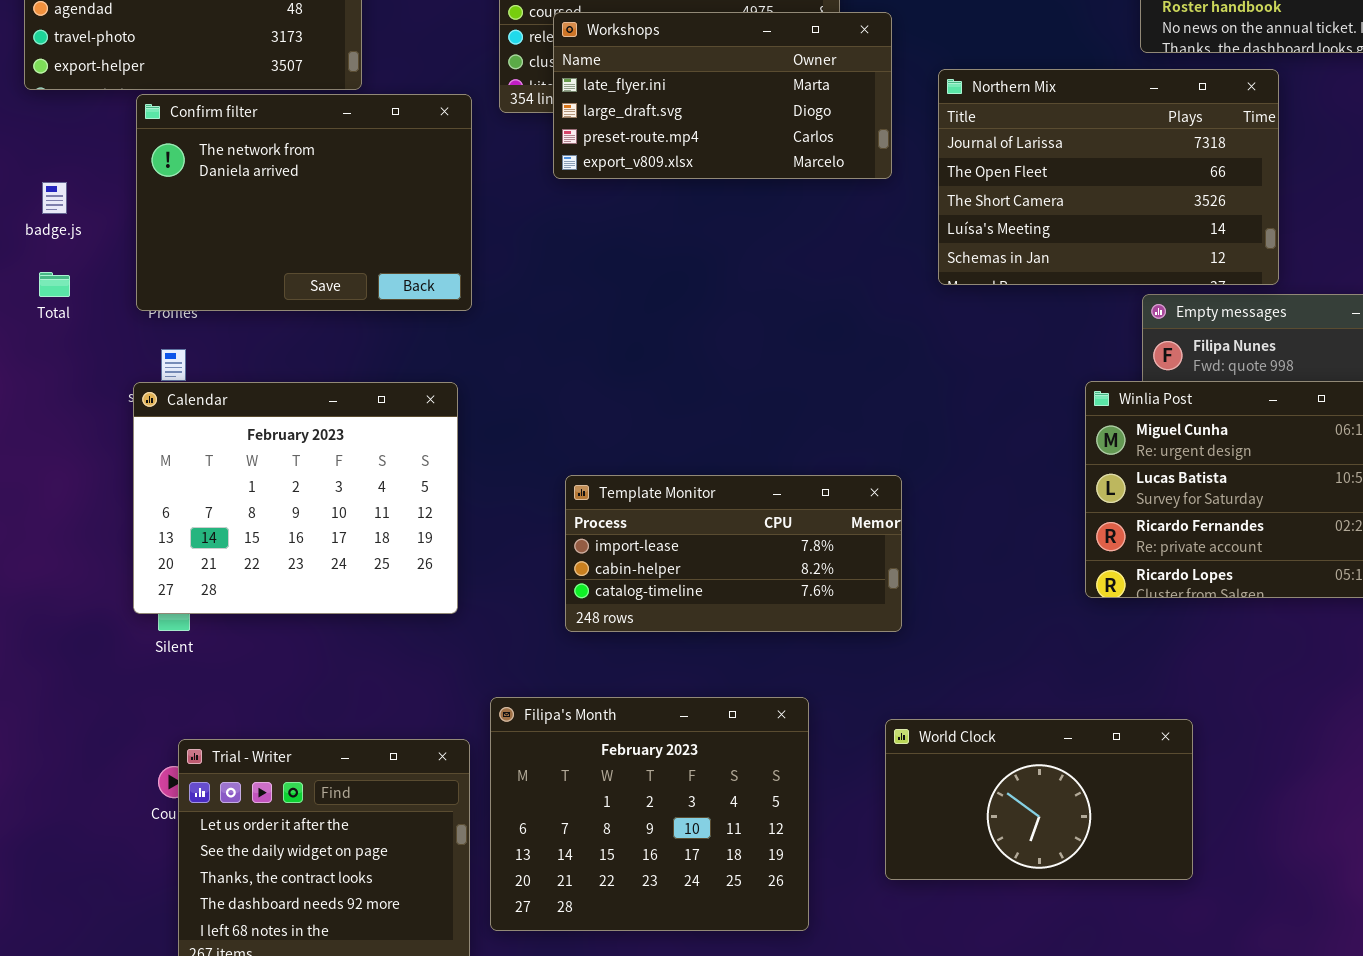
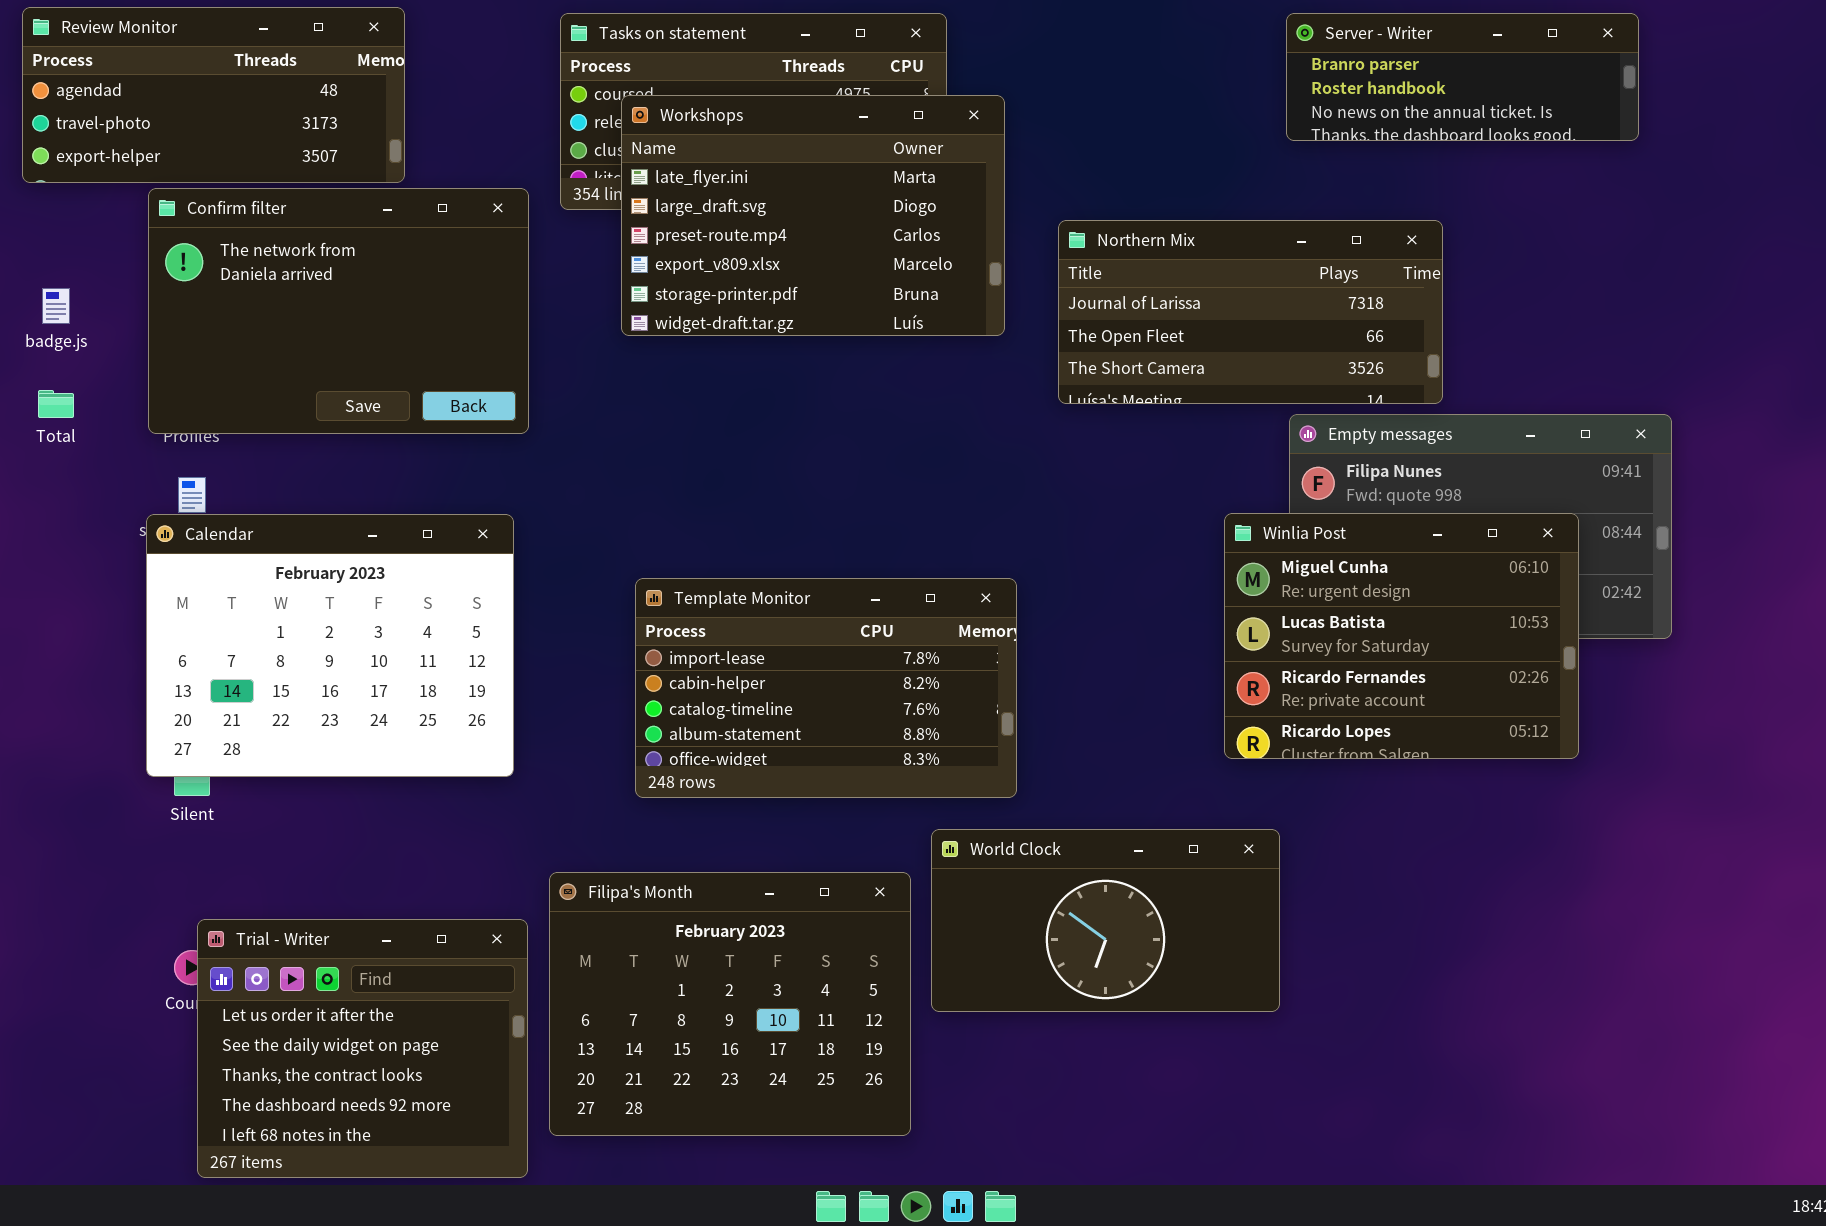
Workshops: [553,12,892,179] -> [621,95,1005,336], resized
Northern Mix: [938,69,1279,285] -> [1058,220,1443,404], resized
Template Monitor: [565,475,902,632] -> [635,578,1017,798], resized
World Clock: [885,719,1193,880] -> [931,829,1280,1012], moved

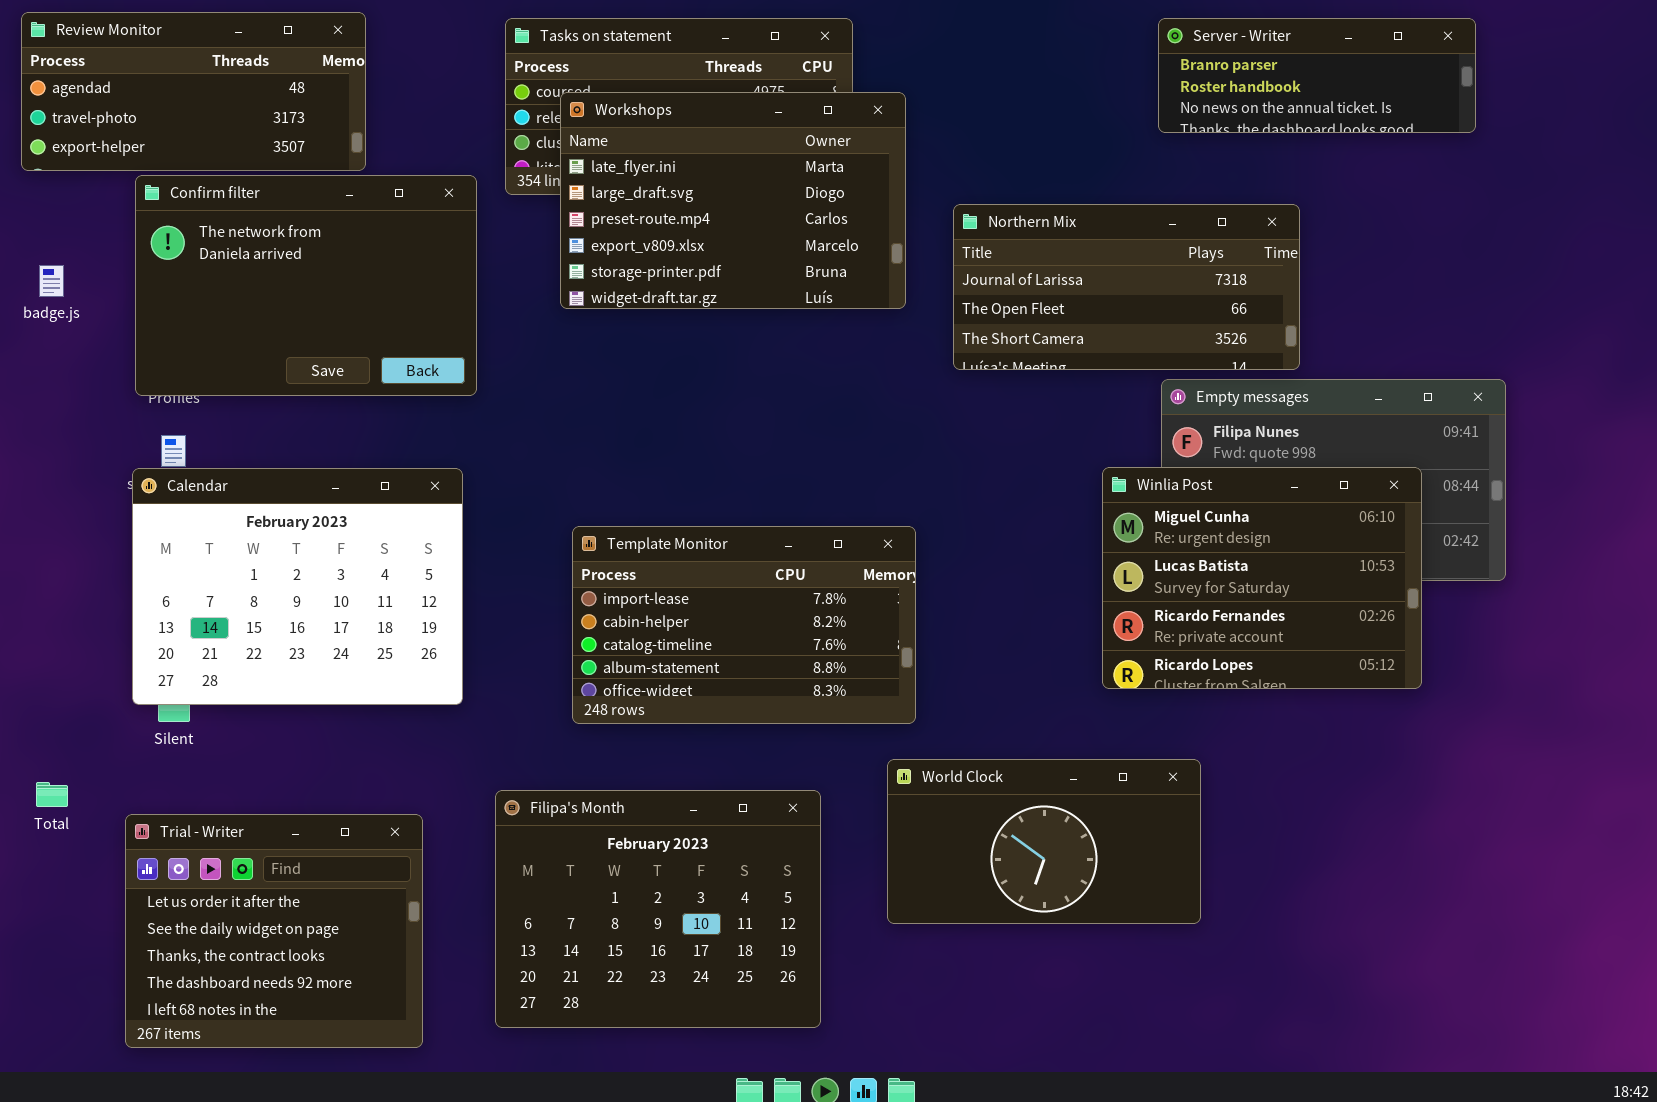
Total: [38,390,74,418] -> [36,782,68,807], moved
World Clock: [931,829,1280,1012] -> [887,759,1201,924], moved
Trial - Writer: [197,919,528,1178] -> [125,814,423,1048], moved

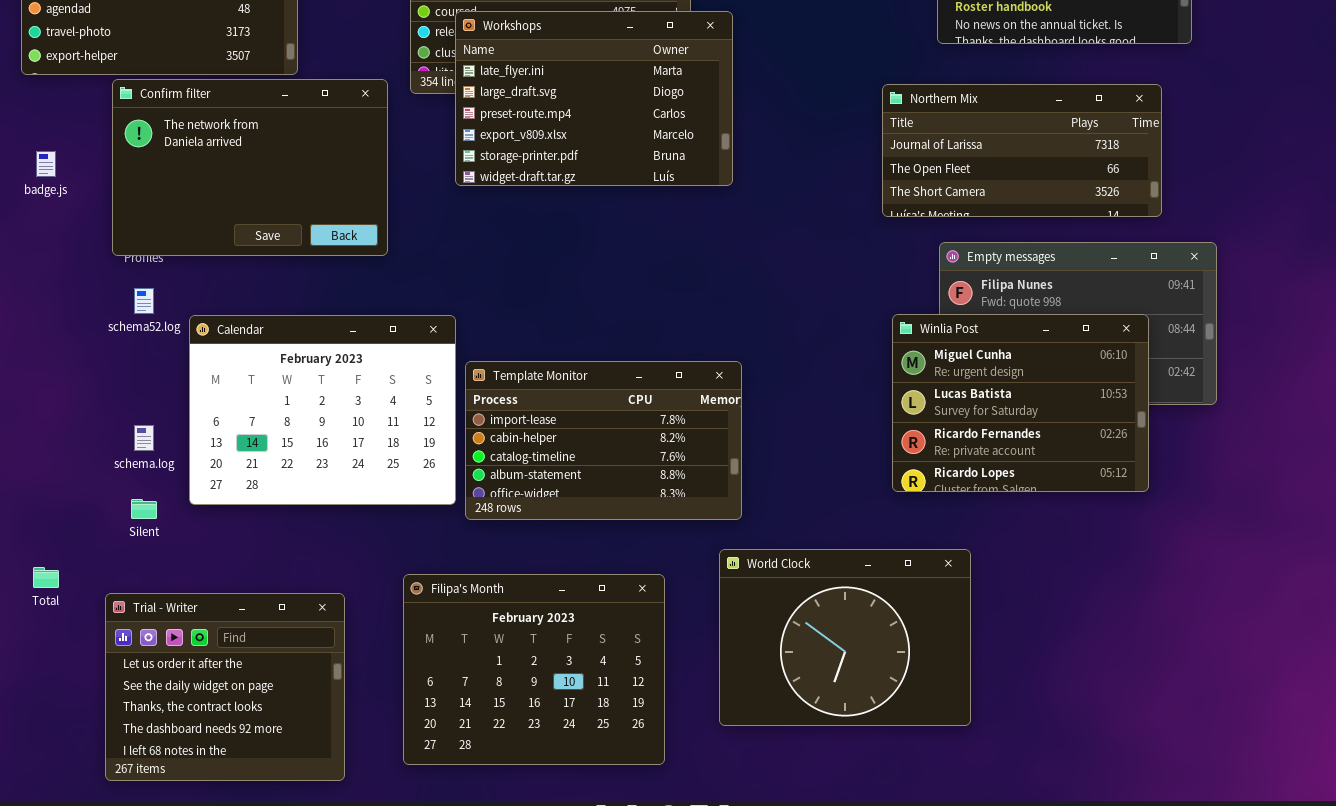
Northern Mix: [953,204,1300,370] -> [882,84,1162,217], moved
Calendar: [132,468,463,705] -> [189,315,456,505], moved
World Clock: [887,759,1201,924] -> [719,549,971,726], resized

